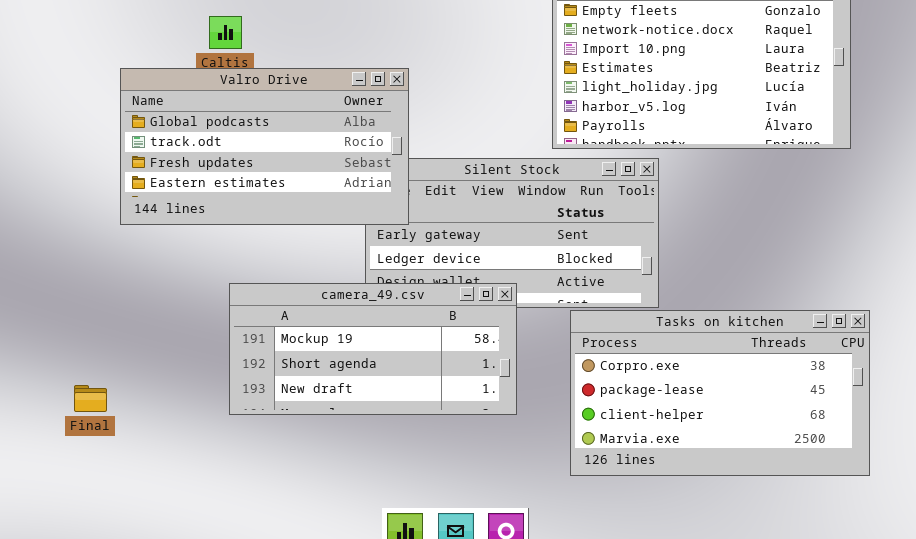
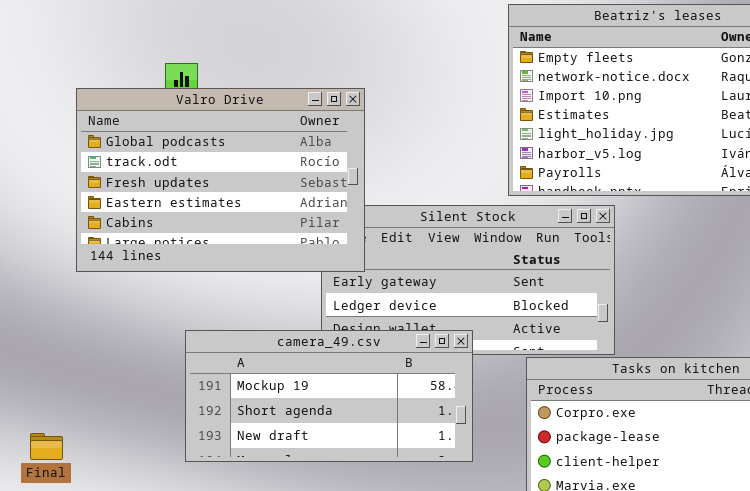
Valro Drive: [120,68,409,225] -> [76,88,365,272], resized

